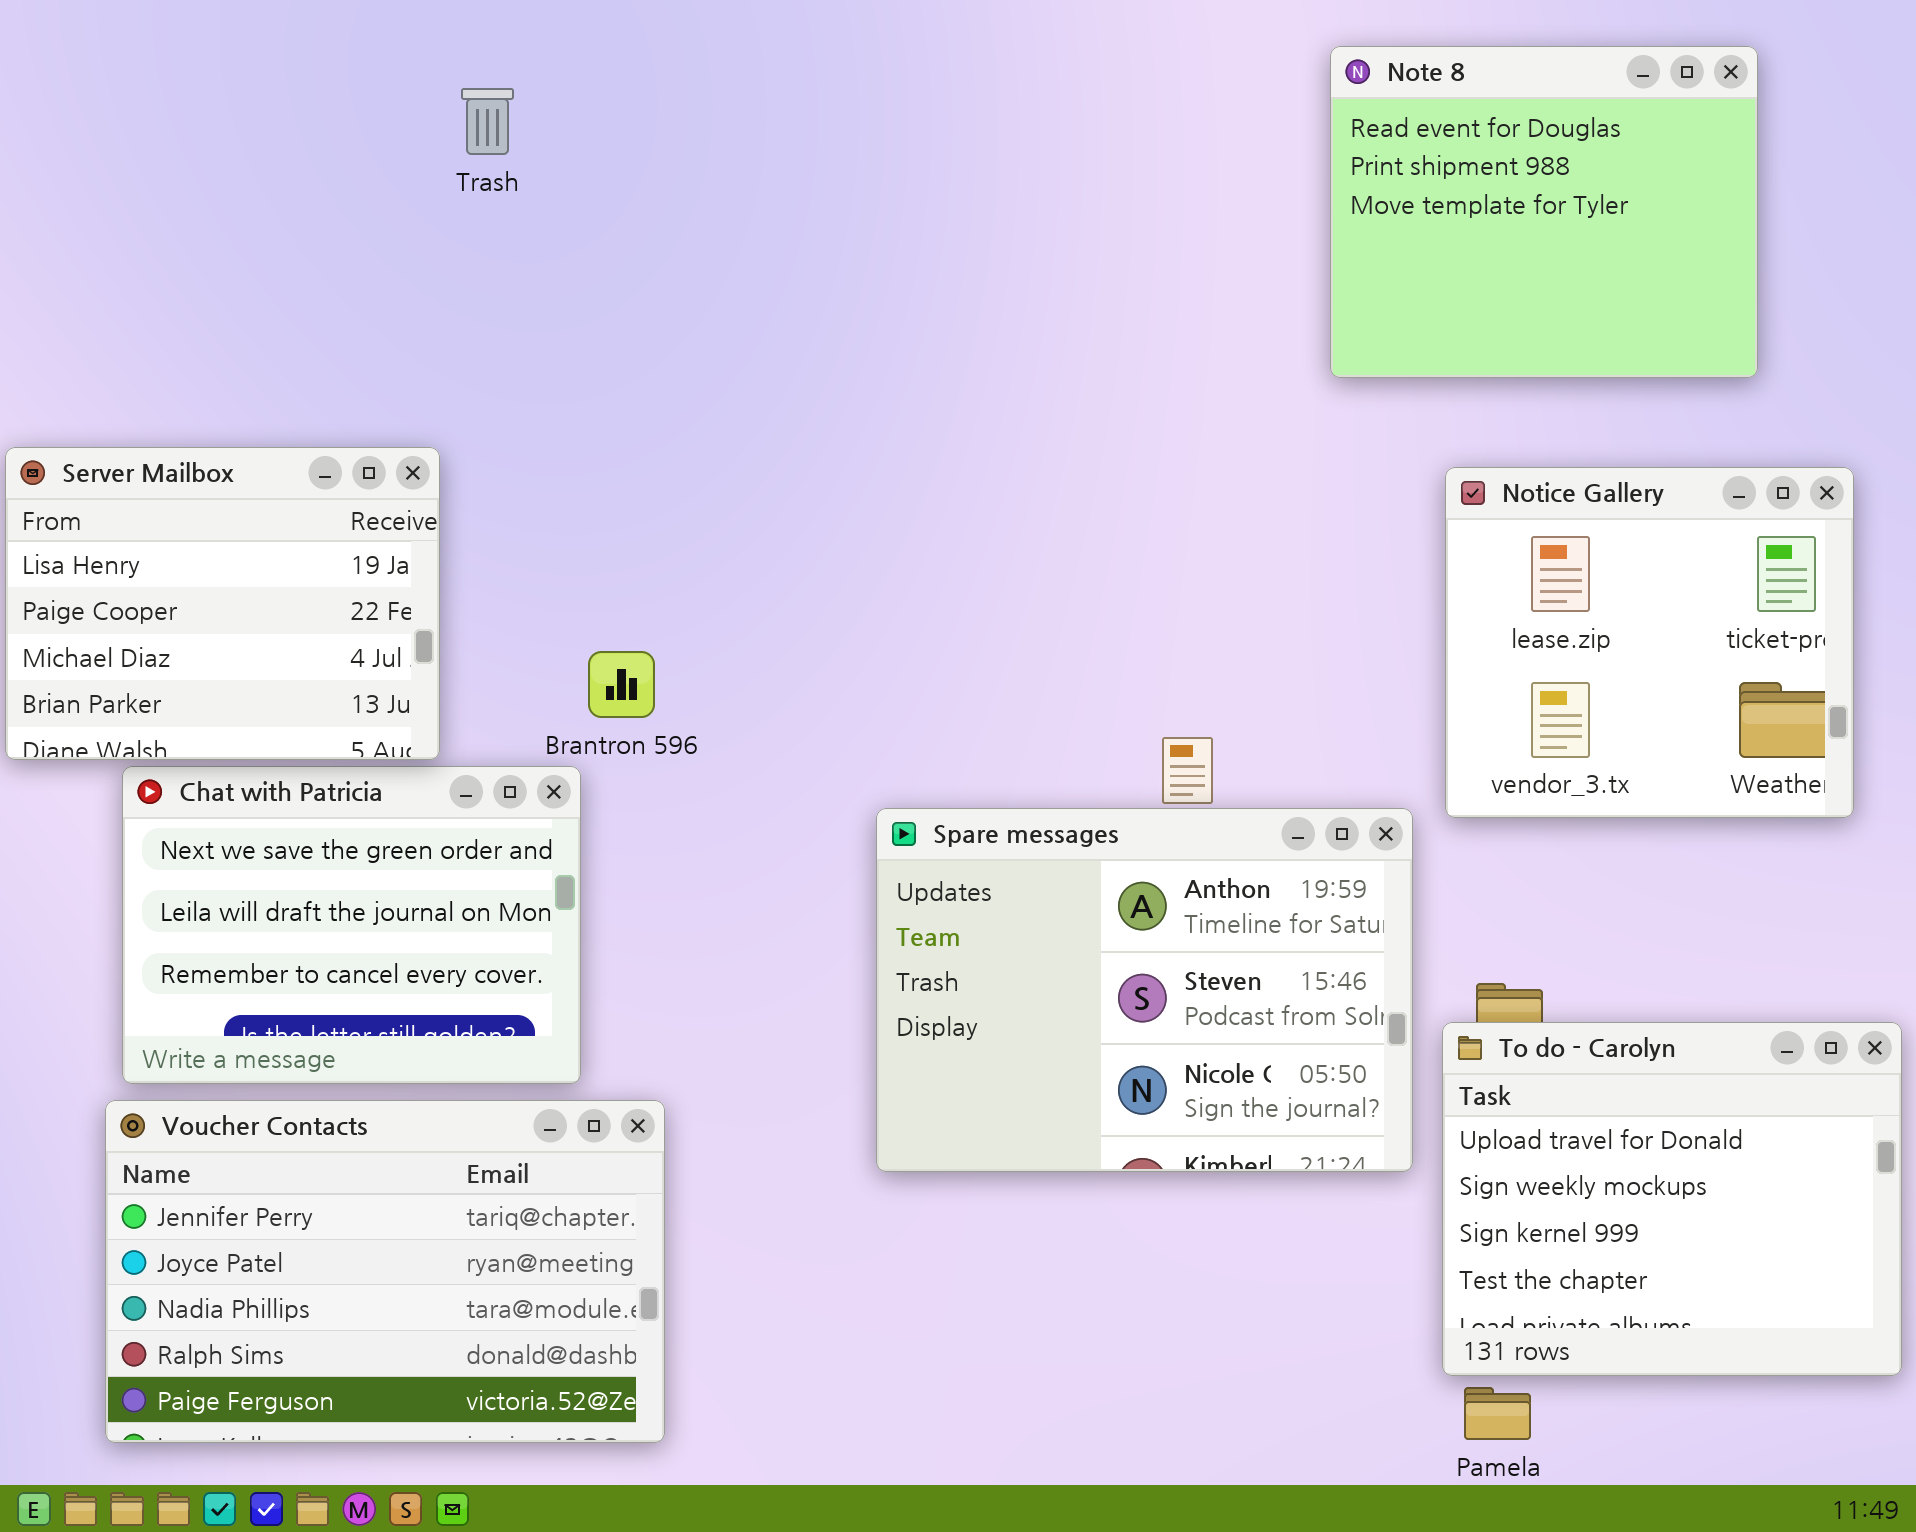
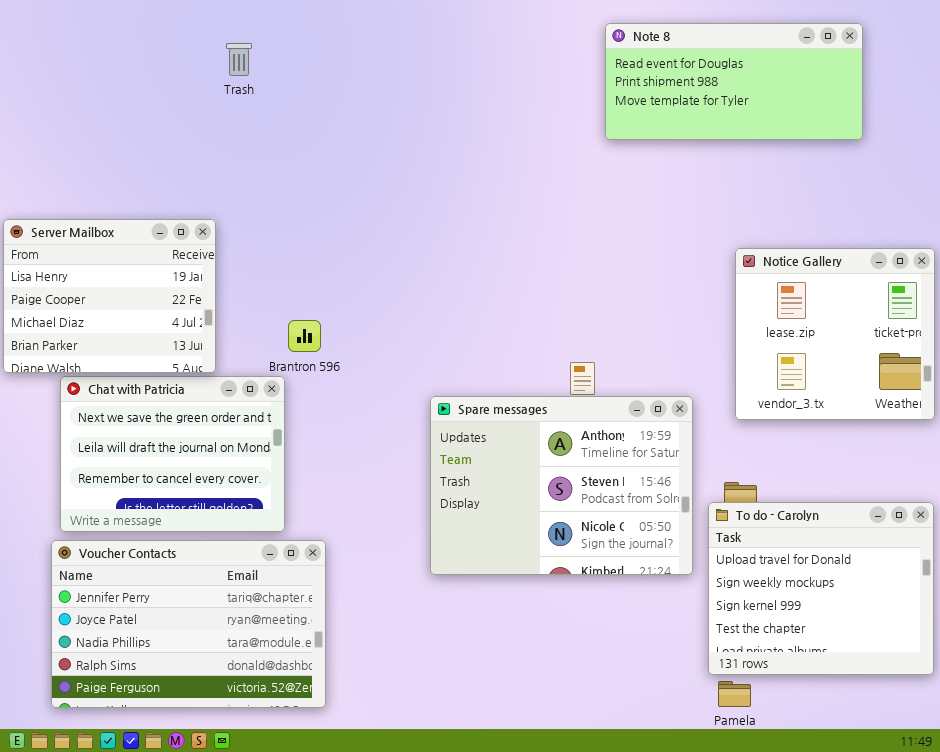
Note 8: [1330,46,1758,378] -> [605,23,863,140], resized
Notice Gallery: [1445,467,1854,818] -> [735,248,935,420], moved

